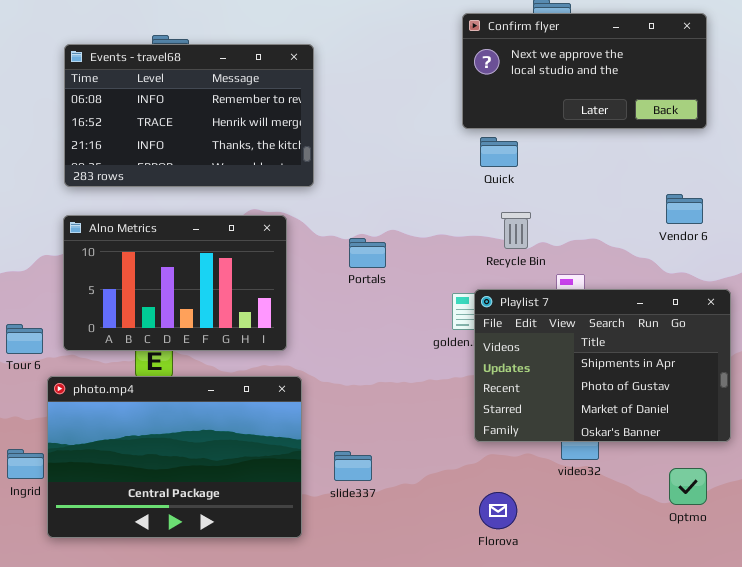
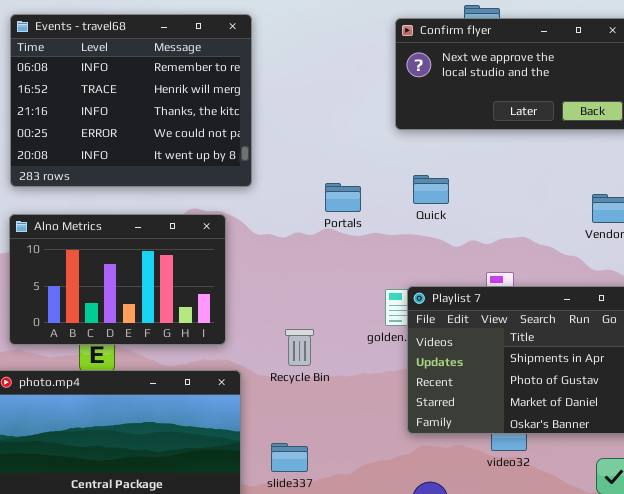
Events - travel68: [64,44,314,187] -> [10,14,252,187], resized
Quick: [480,137,518,167] -> [413,175,449,204], moved
Recycle Bin: [501,212,531,249] -> [285,329,314,366], moved
Portals: [349,238,386,268] -> [325,183,361,212], moved

